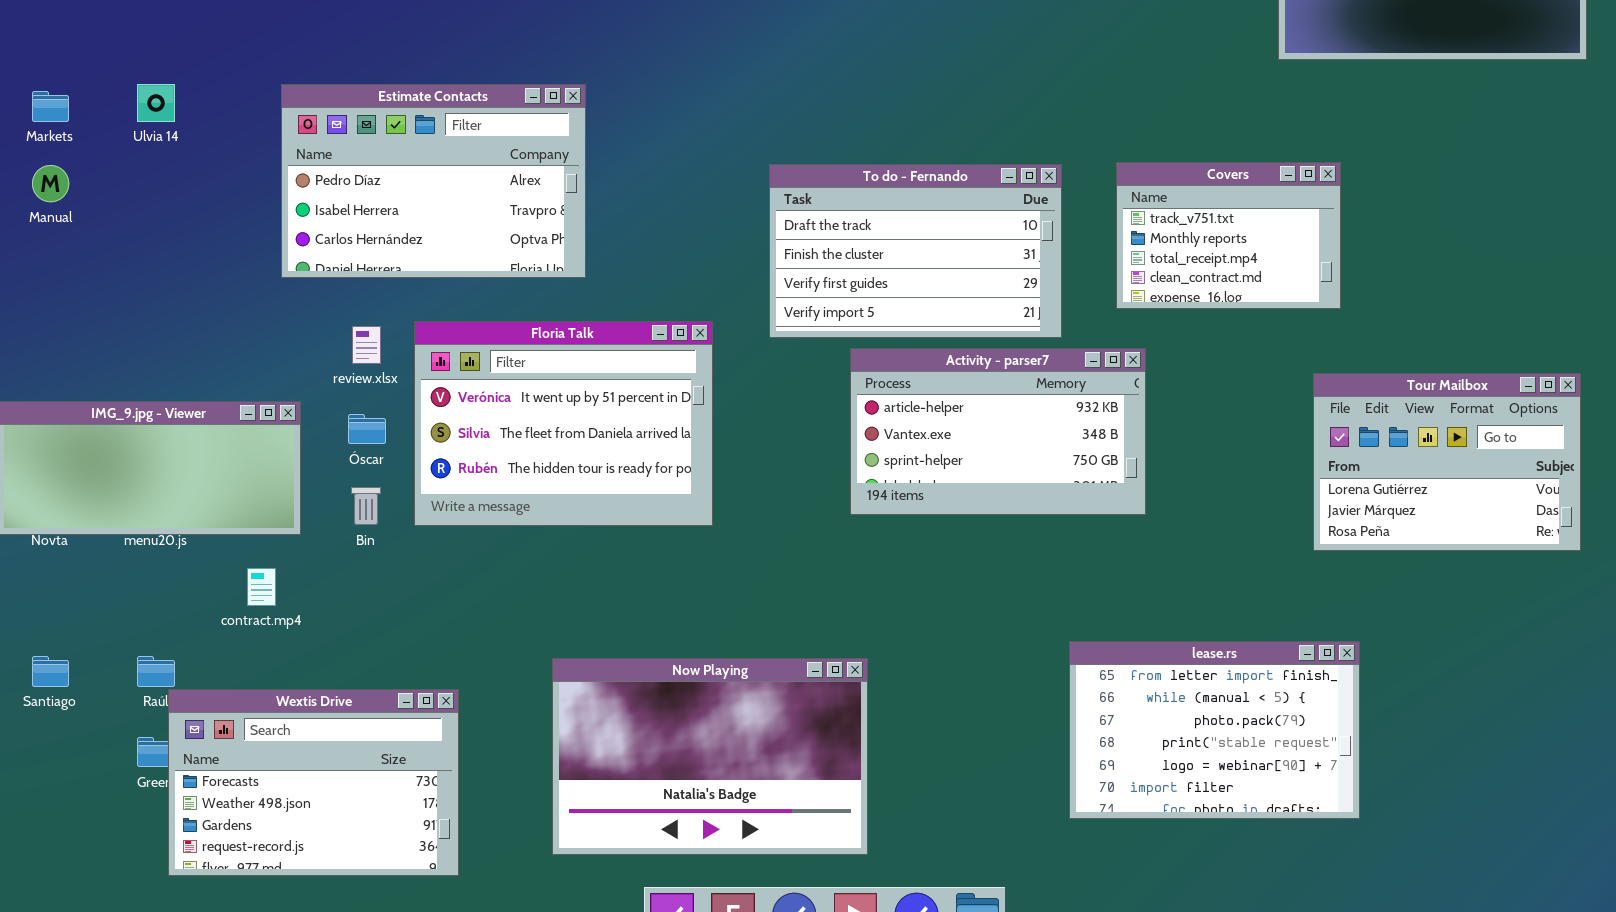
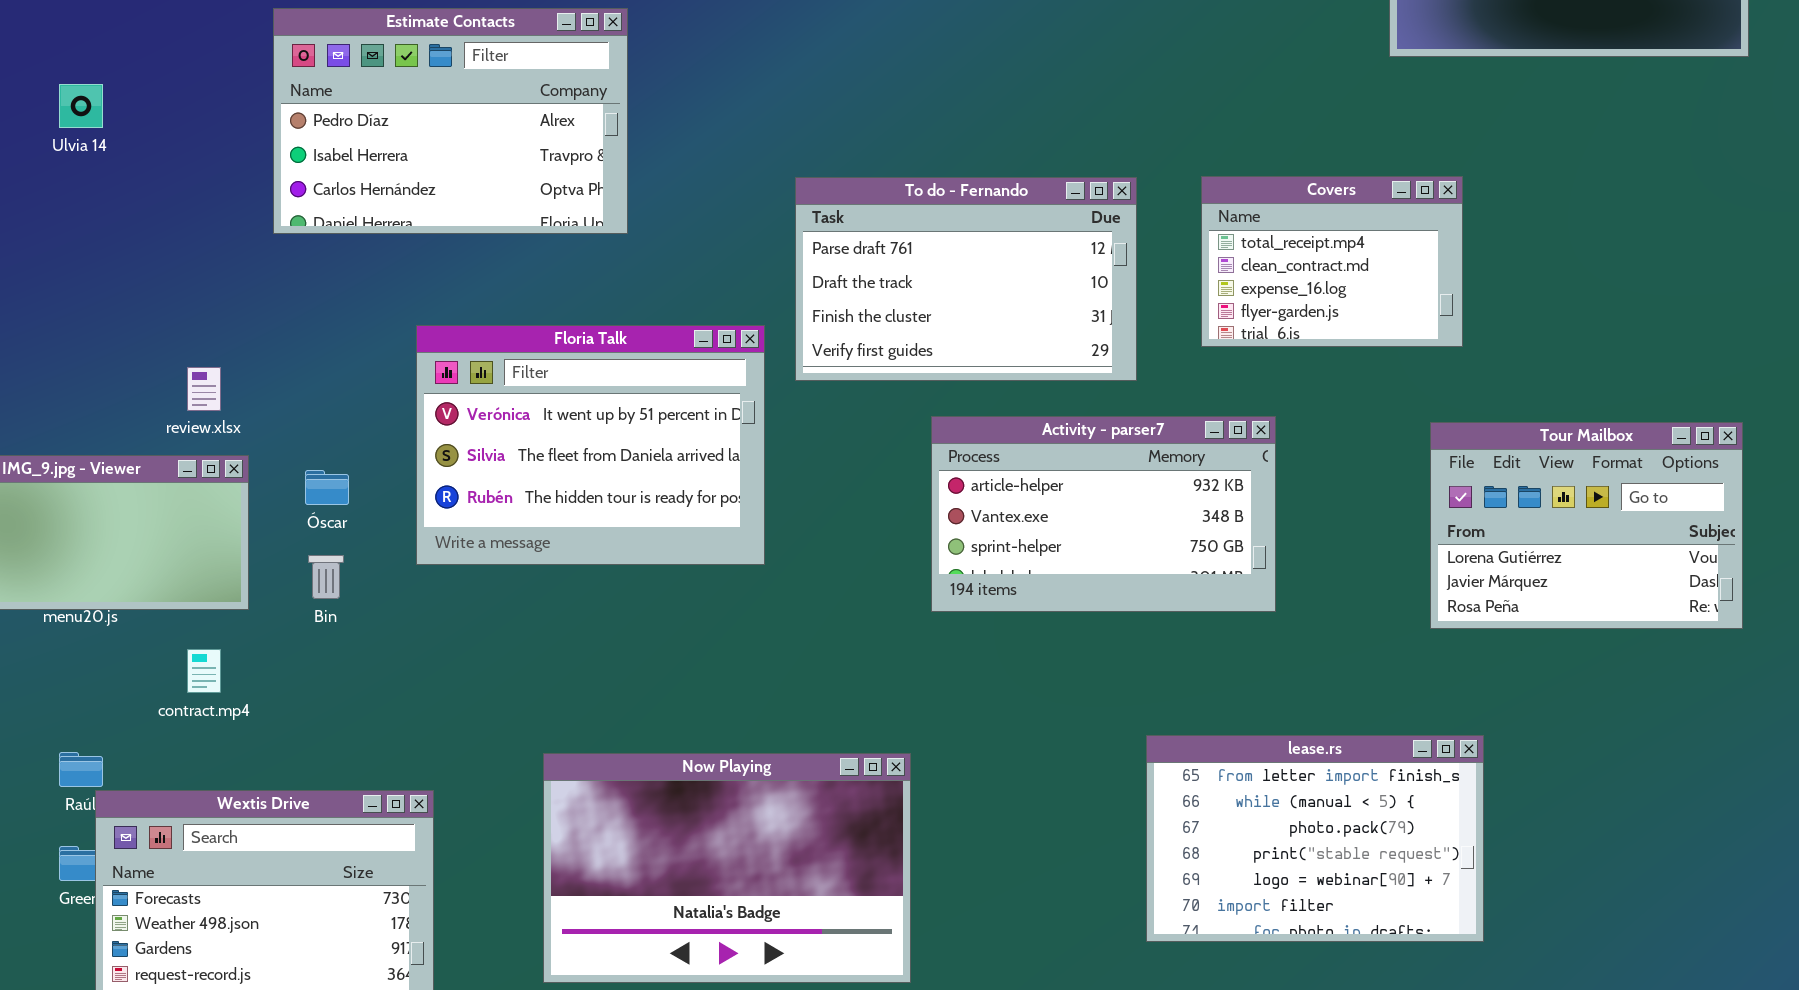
Estimate Contacts: [281,84,586,278] -> [273,8,628,234], moved
Covers: [1116,162,1341,309] -> [1201,176,1463,347], scrolled down 2 rows
To do - Fernando: [769,164,1062,338] -> [795,177,1137,381], scrolled up 1 row
Floria Talk: [414,321,713,526] -> [416,325,765,565], moved
review.xlsx: [352,326,381,364] -> [187,367,221,411], moved
Activity - parser7: [850,348,1146,515] -> [931,416,1276,612], moved

